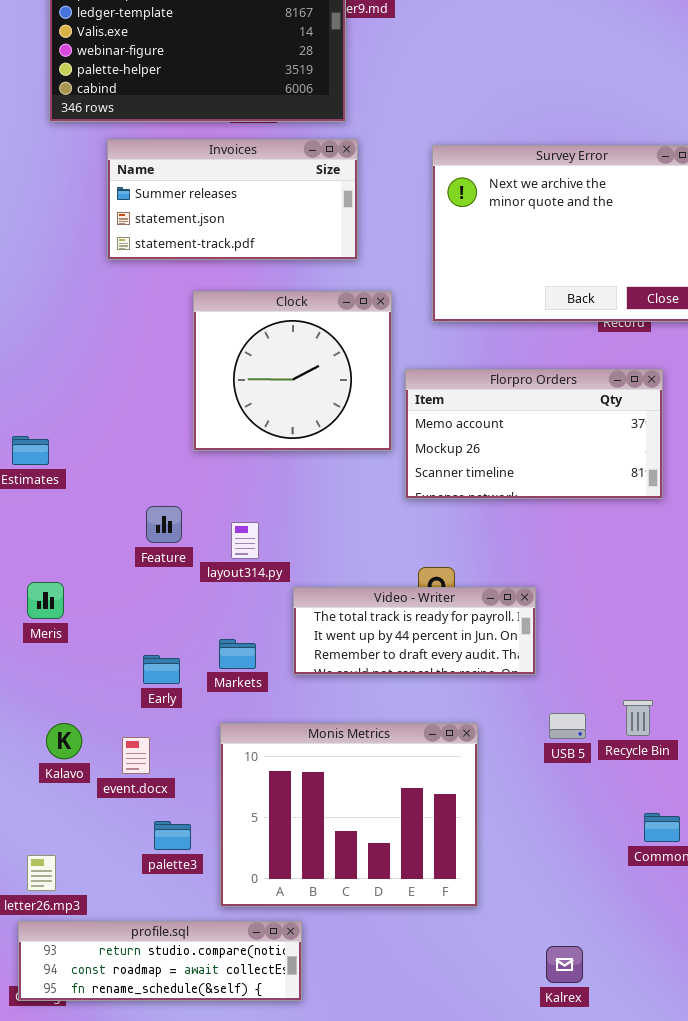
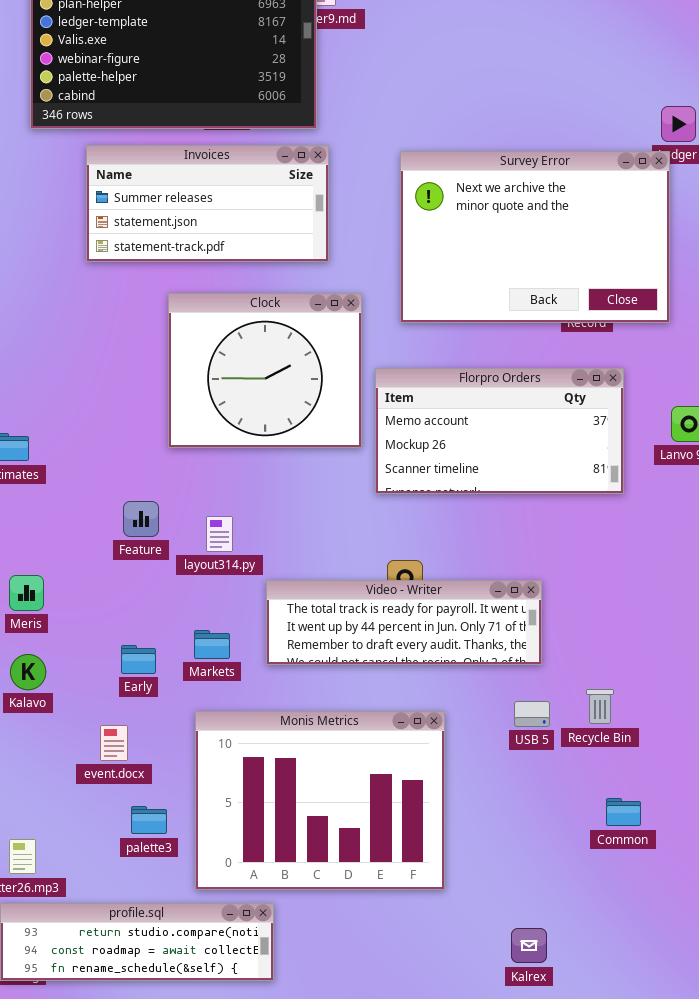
Video - Writer: [293,587,536,675] -> [266,580,542,665], resized
Kalavo: [46,723,82,759] -> [10,654,46,690], moved

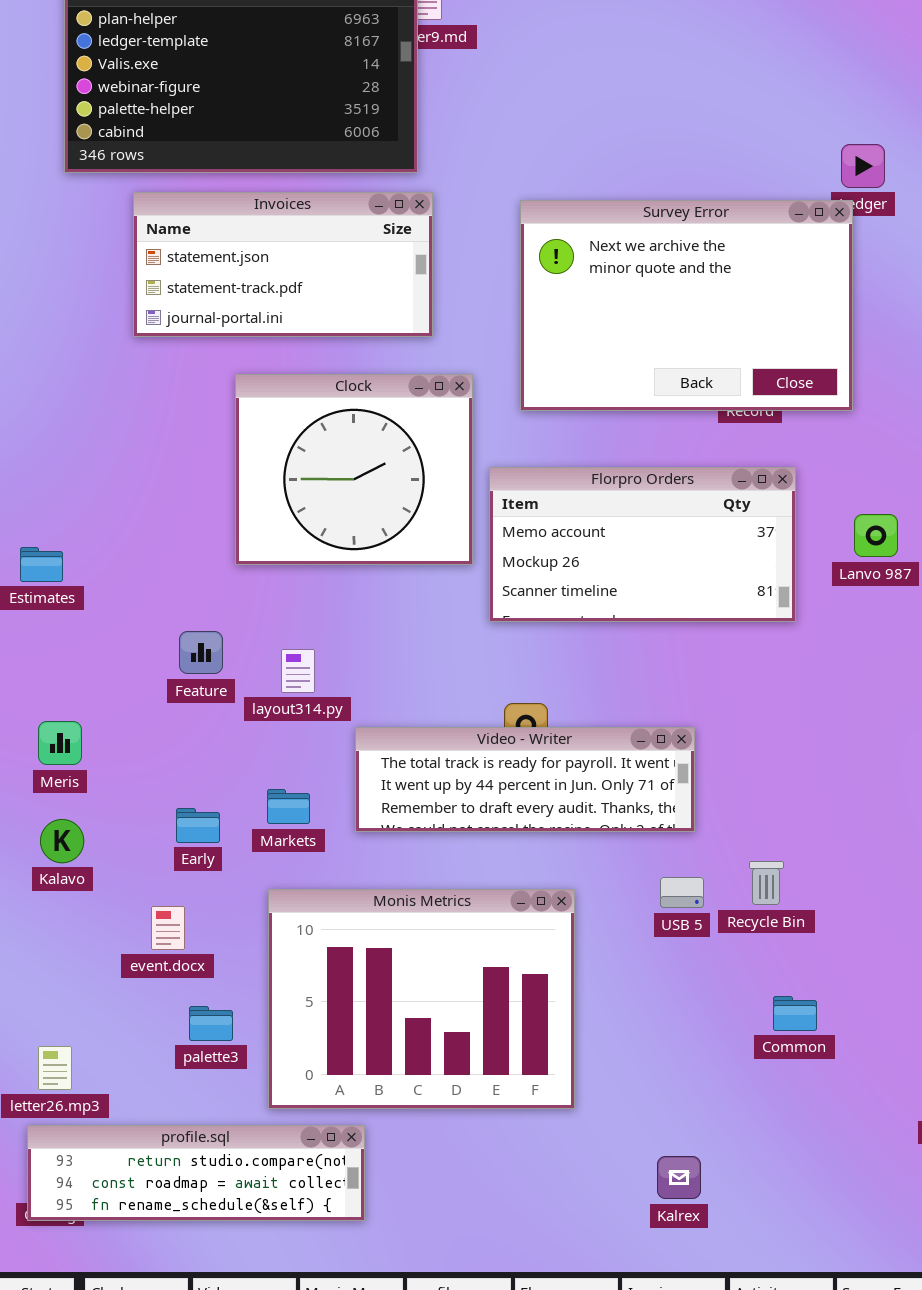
Invoices: [86,145,329,262] -> [133,192,433,337], scrolled down 1 row

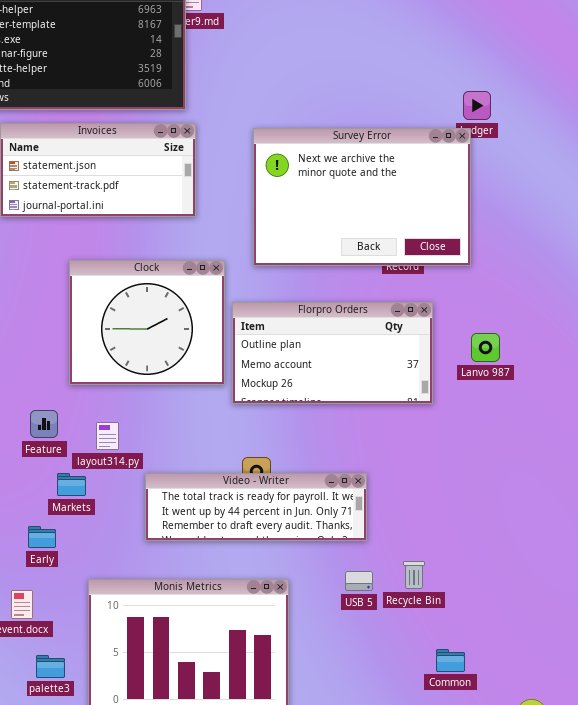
Clock: [235,374,473,565] -> [69,260,225,385], moved
Florpro Orders: [489,467,796,622] -> [232,302,433,404], scrolled up 1 row
Markets: [267,789,310,824] -> [57,473,86,496], moved
Common: [773,996,817,1031] -> [436,649,465,672], moved

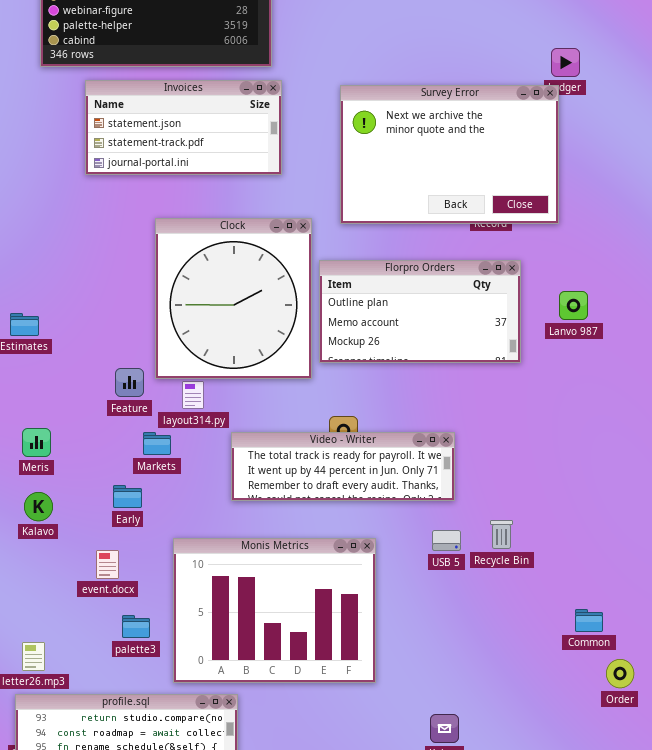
Clock: [69,260,225,385] -> [155,218,312,379], resized
Common: [436,649,465,672] -> [575,609,603,632], moved

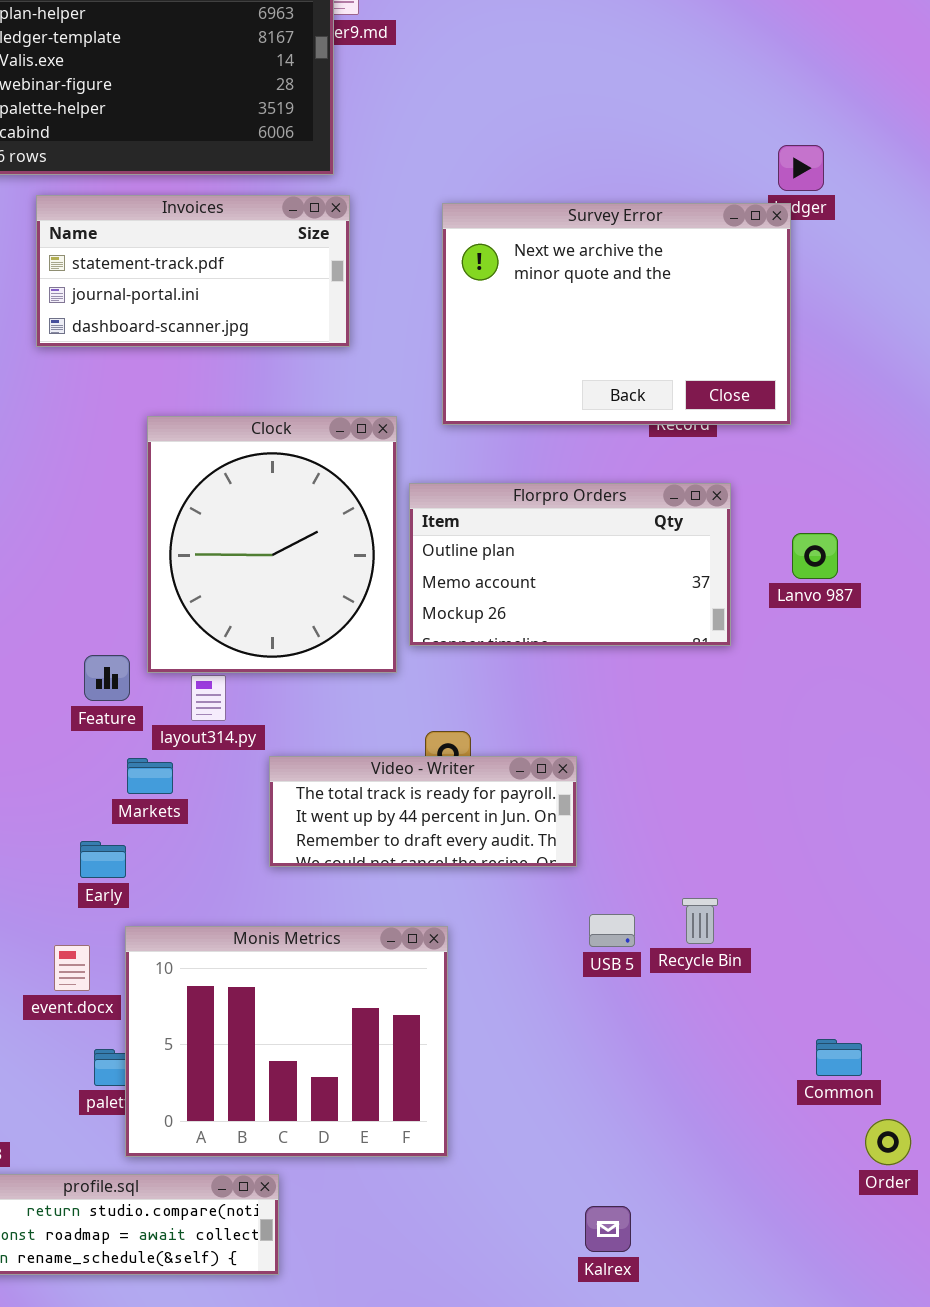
Invoices: [85,80,282,175] -> [36,195,350,347], scrolled down 1 row
Video - Writer: [231,432,455,501] -> [269,756,577,867], resized
Monis Metrics: [173,538,376,683] -> [125,926,448,1157], moved

